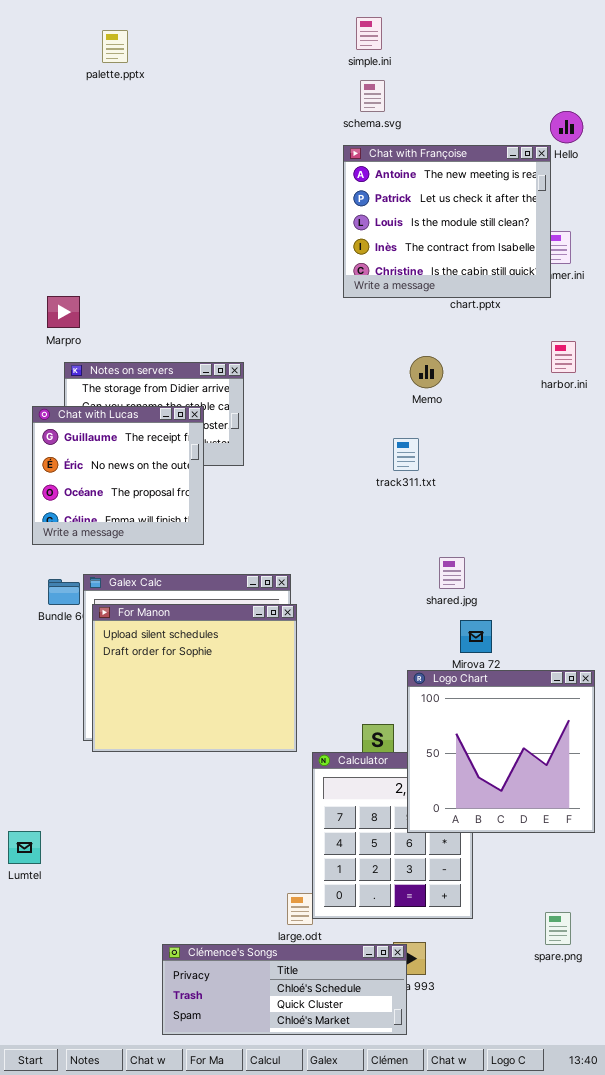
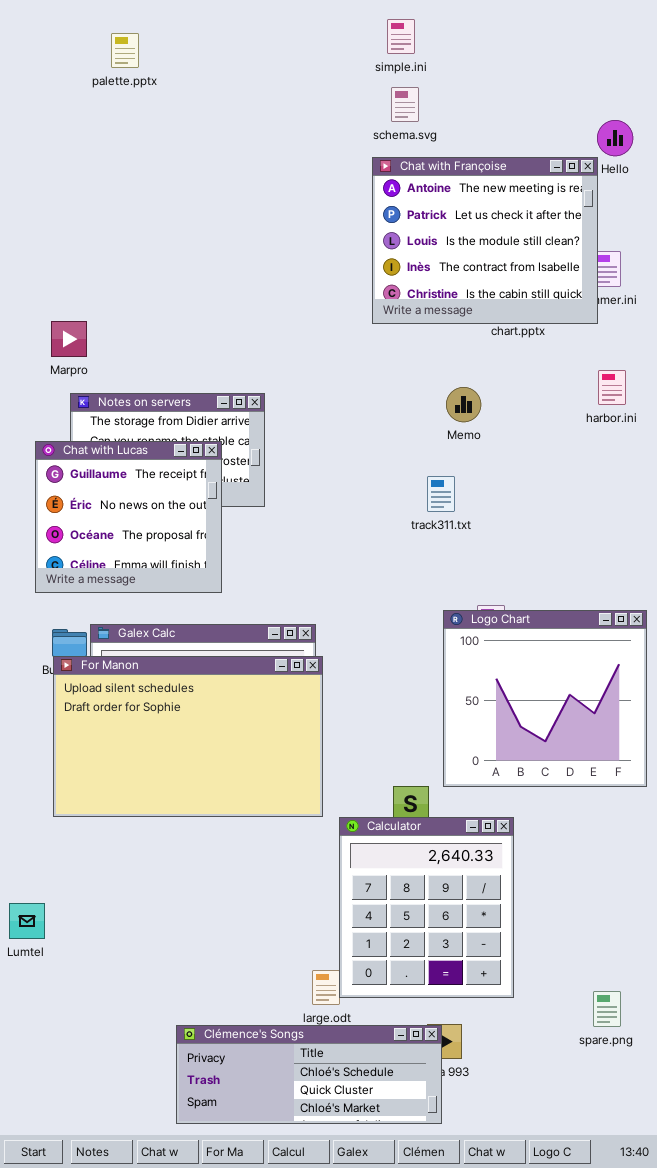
For Manon: [92,604,297,752] -> [53,656,323,817], resized
Logo Chart: [407,670,595,833] -> [443,610,647,787], moved

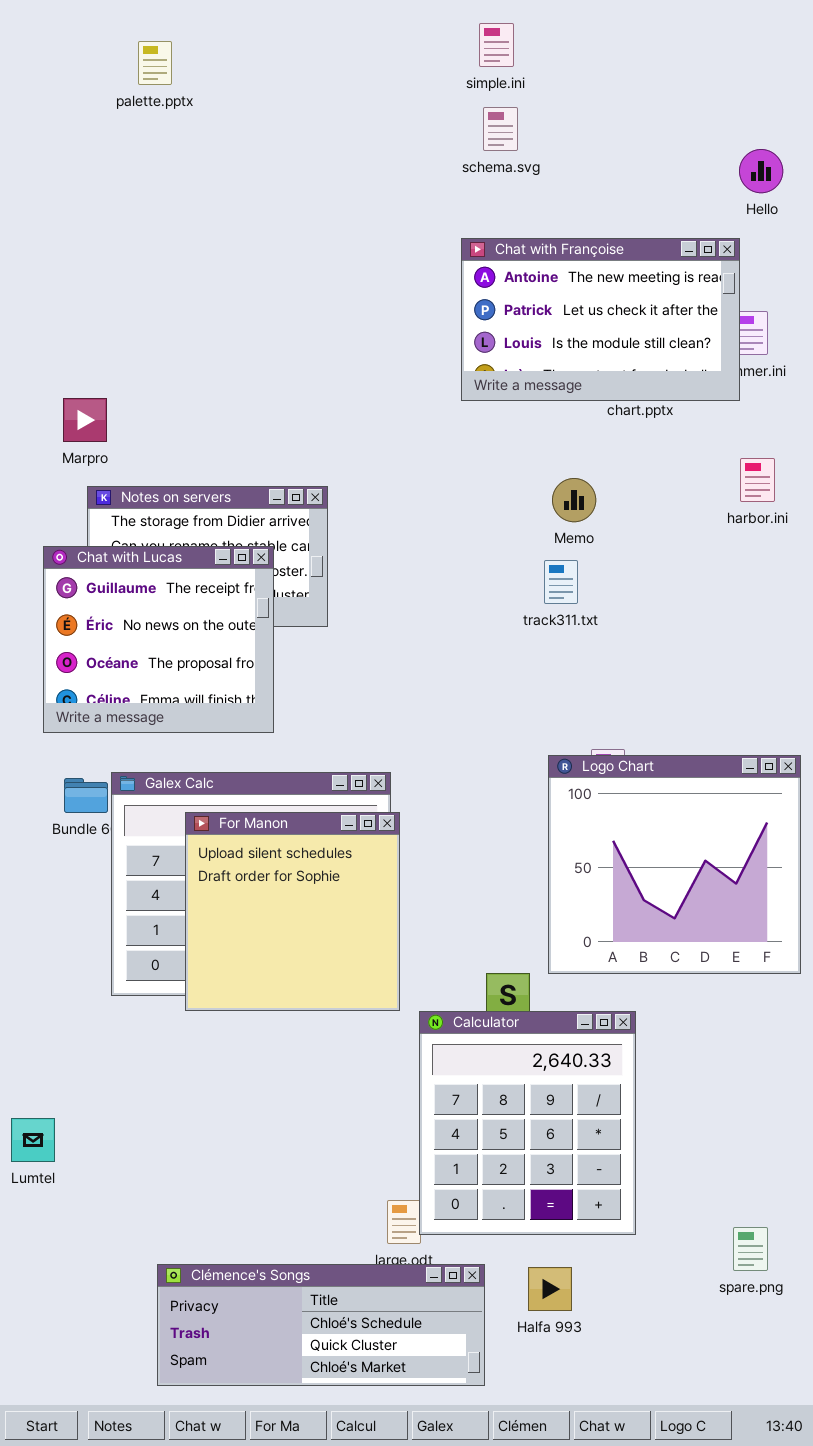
Chat with Françoise: [372,157,598,324] -> [461,238,740,401], resized
track311.txt: [427,476,455,512] -> [544,560,578,604], moved
For Manon: [53,656,323,817] -> [185,812,400,1011], resized
Clémence's Songs: [176,1025,442,1124] -> [157,1264,485,1386], moved

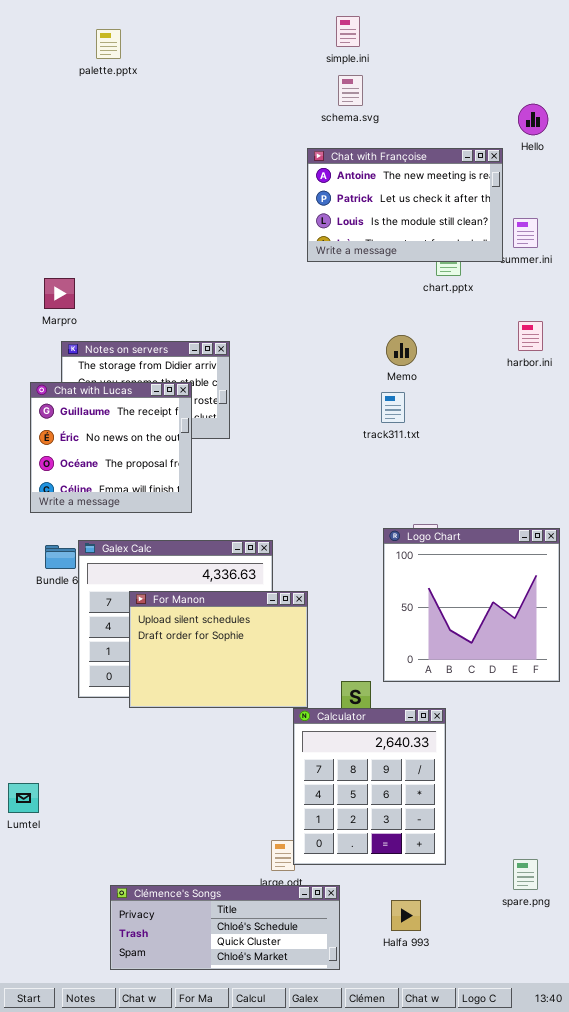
Chat with Françoise: [461,238,740,401] -> [307,148,503,262], moved
For Manon: [185,812,400,1011] -> [129,591,308,708], resized
Halfa 993: [528,1267,572,1311] -> [391,900,421,931], moved

